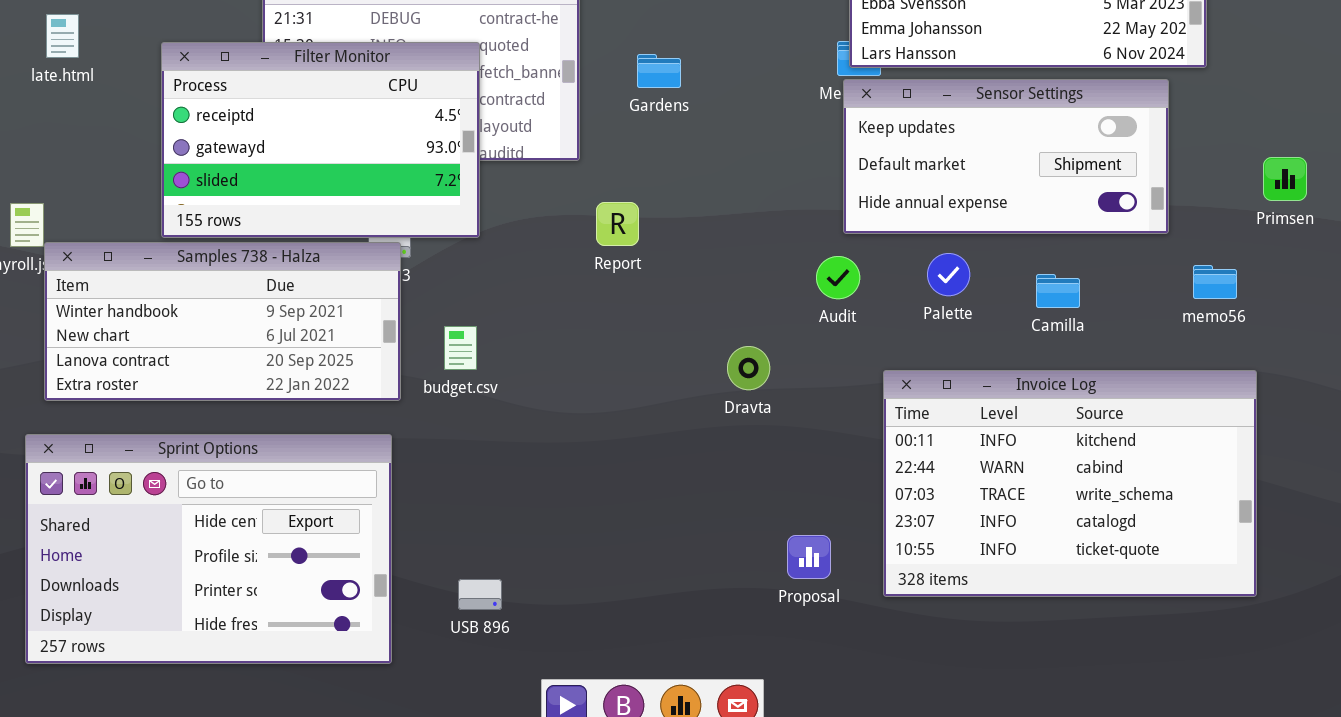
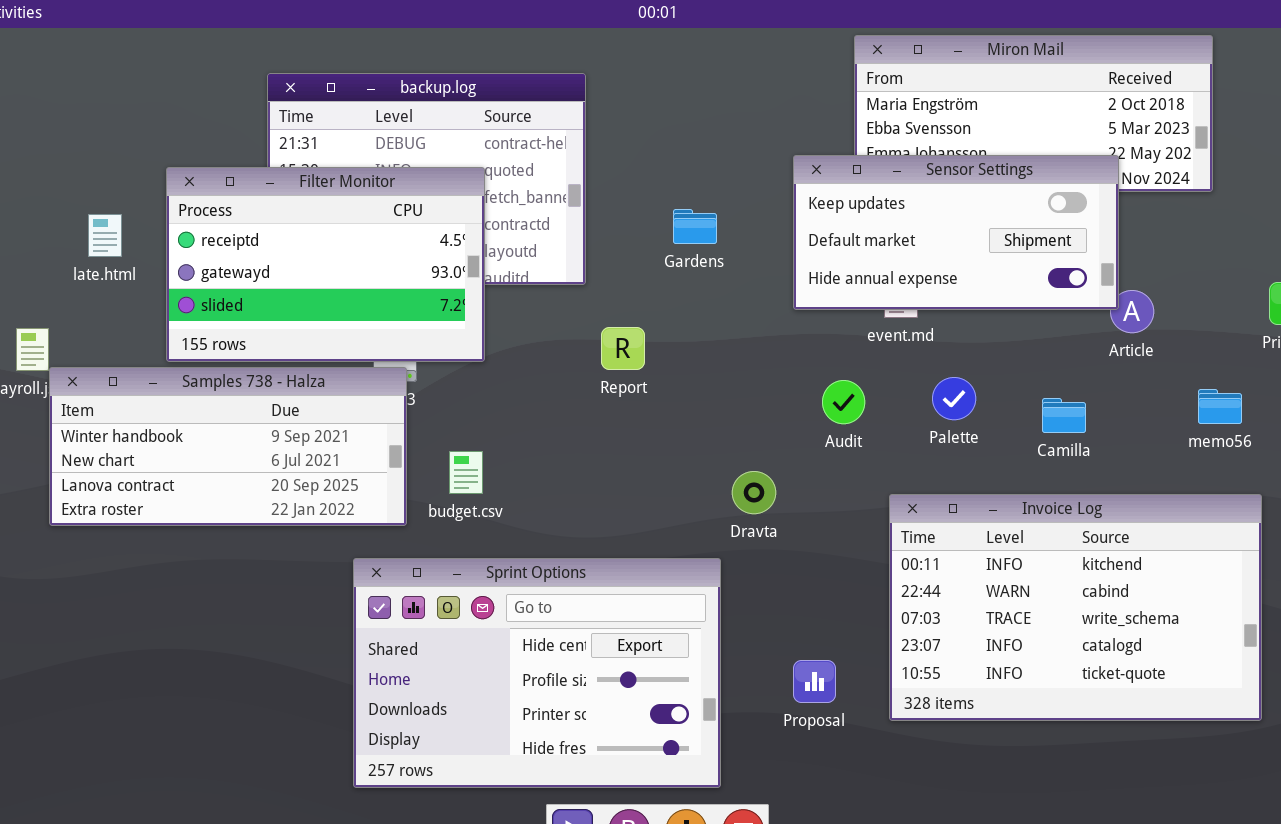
late.html: [46,14,79,58] -> [88,214,122,257], moved
Gardens: [637,54,681,88] -> [673,209,717,244], moved
Sensor Settings: [843,79,1169,234] -> [793,155,1119,310], moved
Sprint Options: [25,434,392,664] -> [353,558,721,788], moved

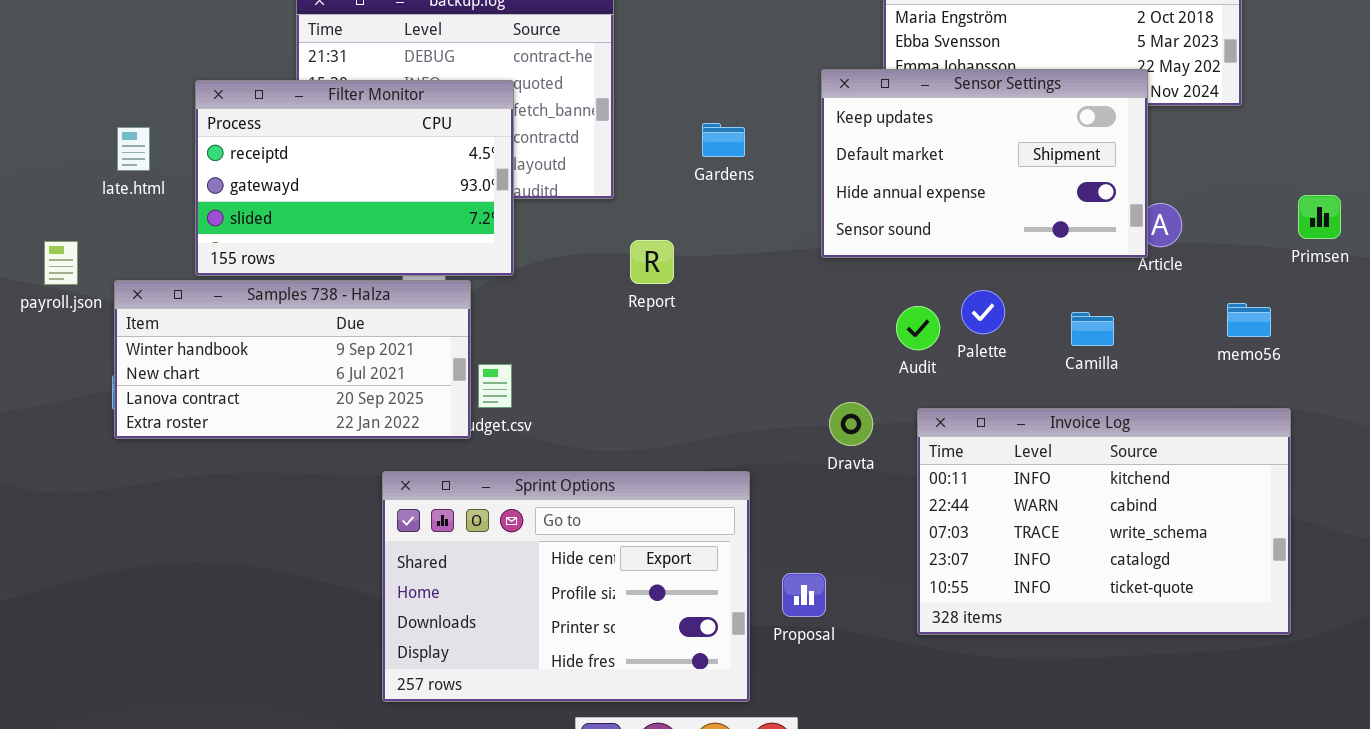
Sensor Settings: [793,155,1119,310] -> [821,69,1148,258], resized
Samples 738 - Halza: [49,367,407,526] -> [114,280,471,439], moved
Audit: [822,380,865,424] -> [896,306,940,350], moved
Dravta: [732,471,776,514] -> [829,402,873,446], moved
Proposal: [793,660,836,703] -> [782,573,826,617], moved

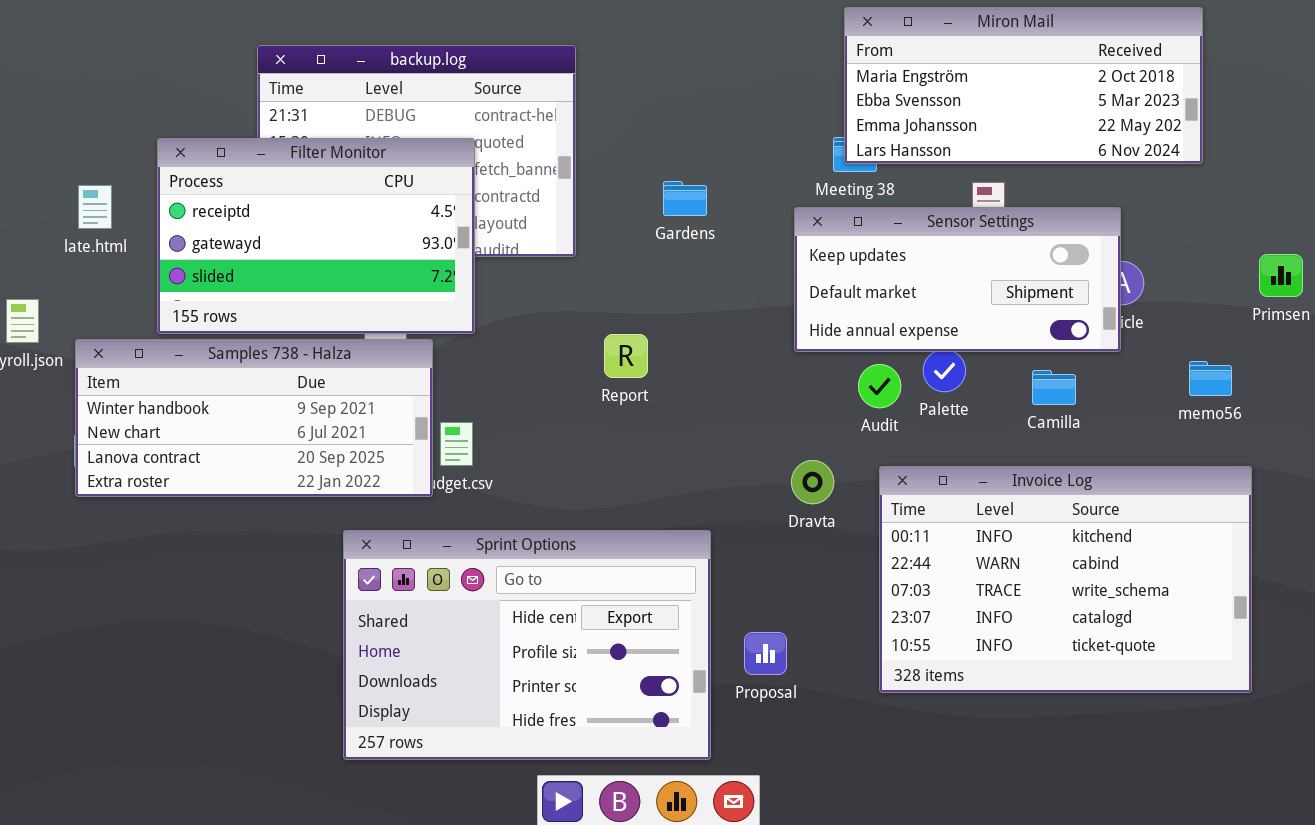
Sensor Settings: [821,69,1148,258] -> [794,207,1121,352], moved, resized
Report: [630,240,674,284] -> [604,334,648,378], moved

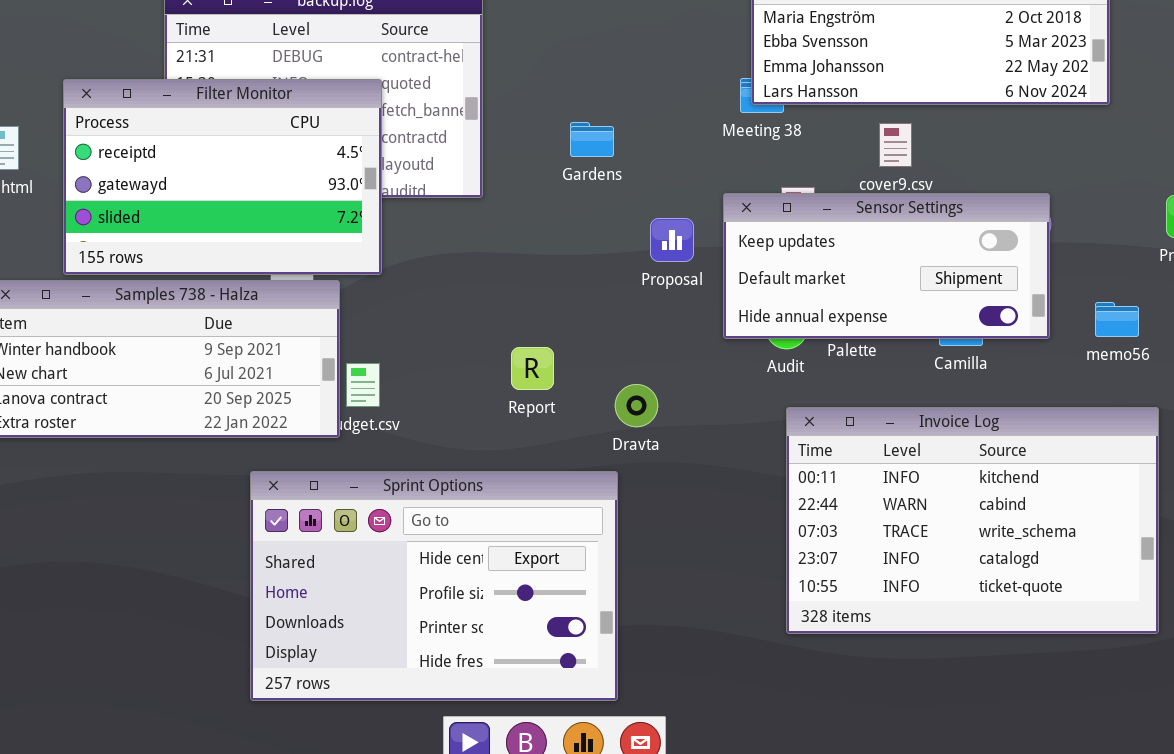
Sensor Settings: [794,207,1121,352] -> [723,193,1050,339], moved
Report: [604,334,648,378] -> [511,347,554,390], moved
Dravta: [791,460,834,504] -> [615,384,658,427], moved
Proposal: [744,632,787,675] -> [650,218,694,262], moved

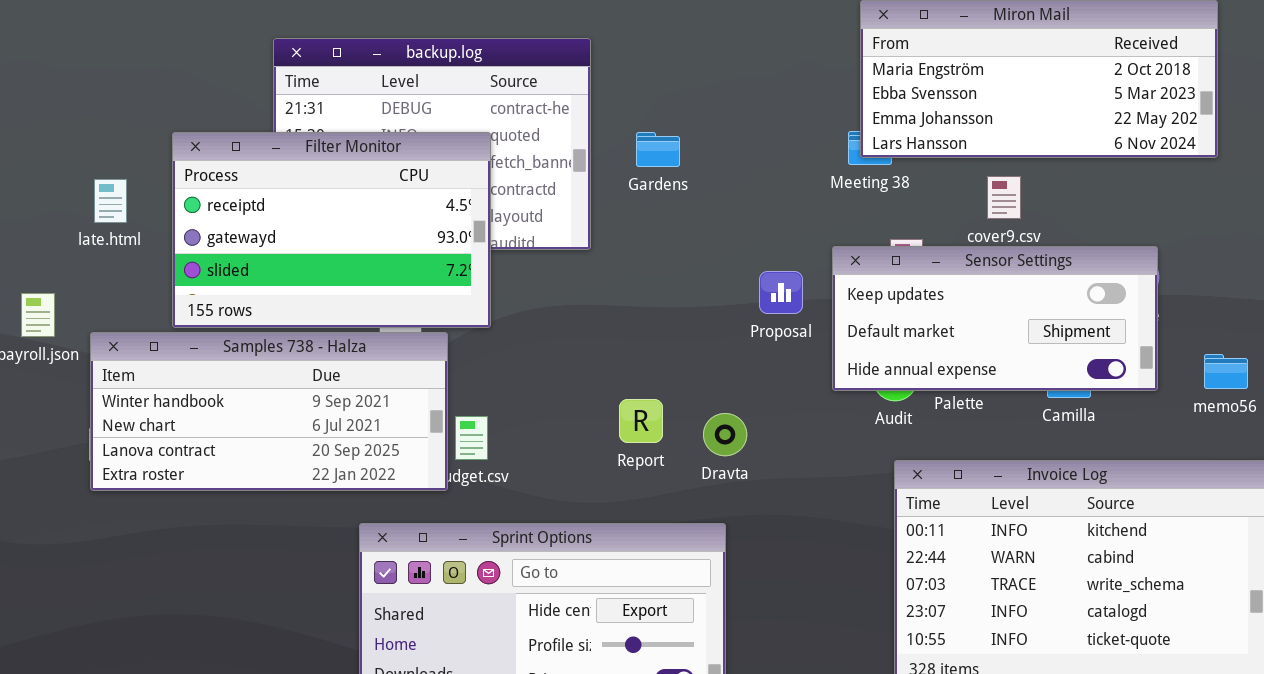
Gardens: [570,122,614,157] -> [636,132,680,167], moved
Dravta: [615,384,658,427] -> [703,413,747,456], moved

